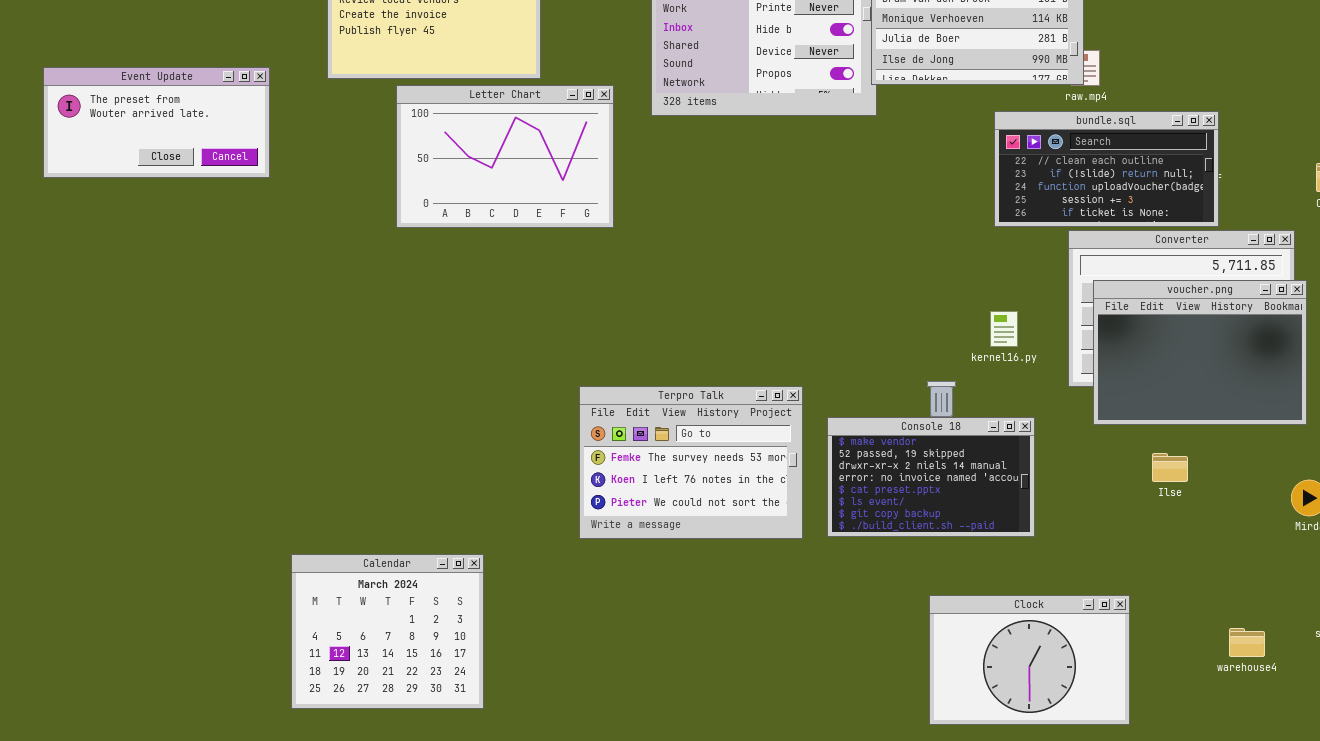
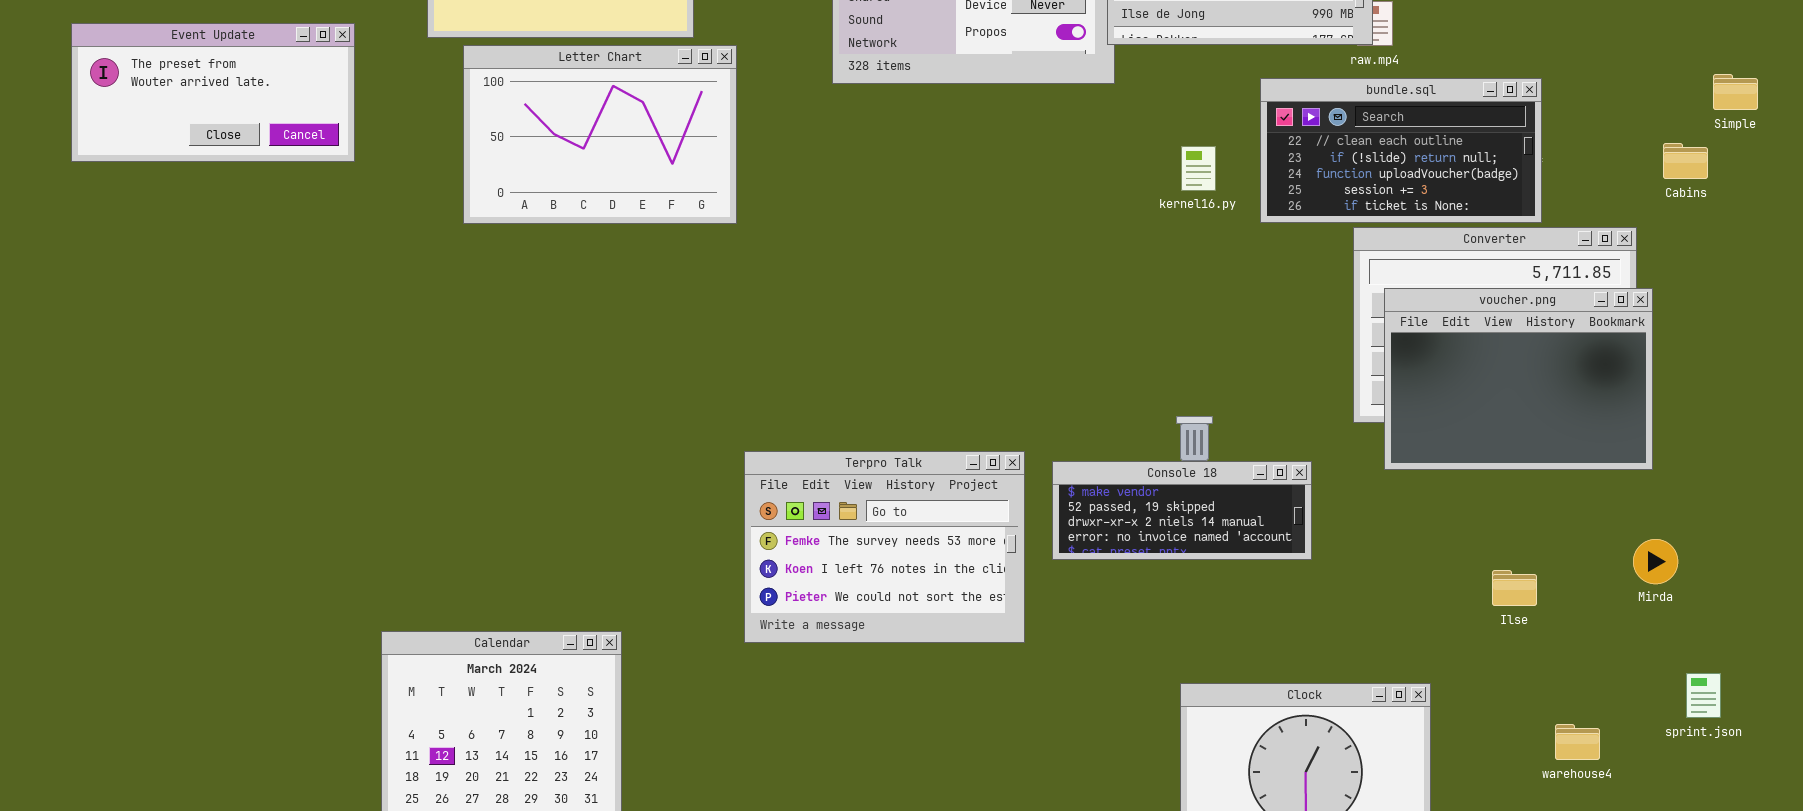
Letter Chart: [396,85,614,228] -> [463,45,737,224], moved
kernel16.py: [990,311,1018,347] -> [1181,146,1216,191], moved
Terpro Talk: [579,386,803,539] -> [744,451,1025,643], moved
Console 18: [827,417,1035,537] -> [1052,461,1312,560], resized
Ilse: [1152,453,1188,482] -> [1492,570,1537,606], moved

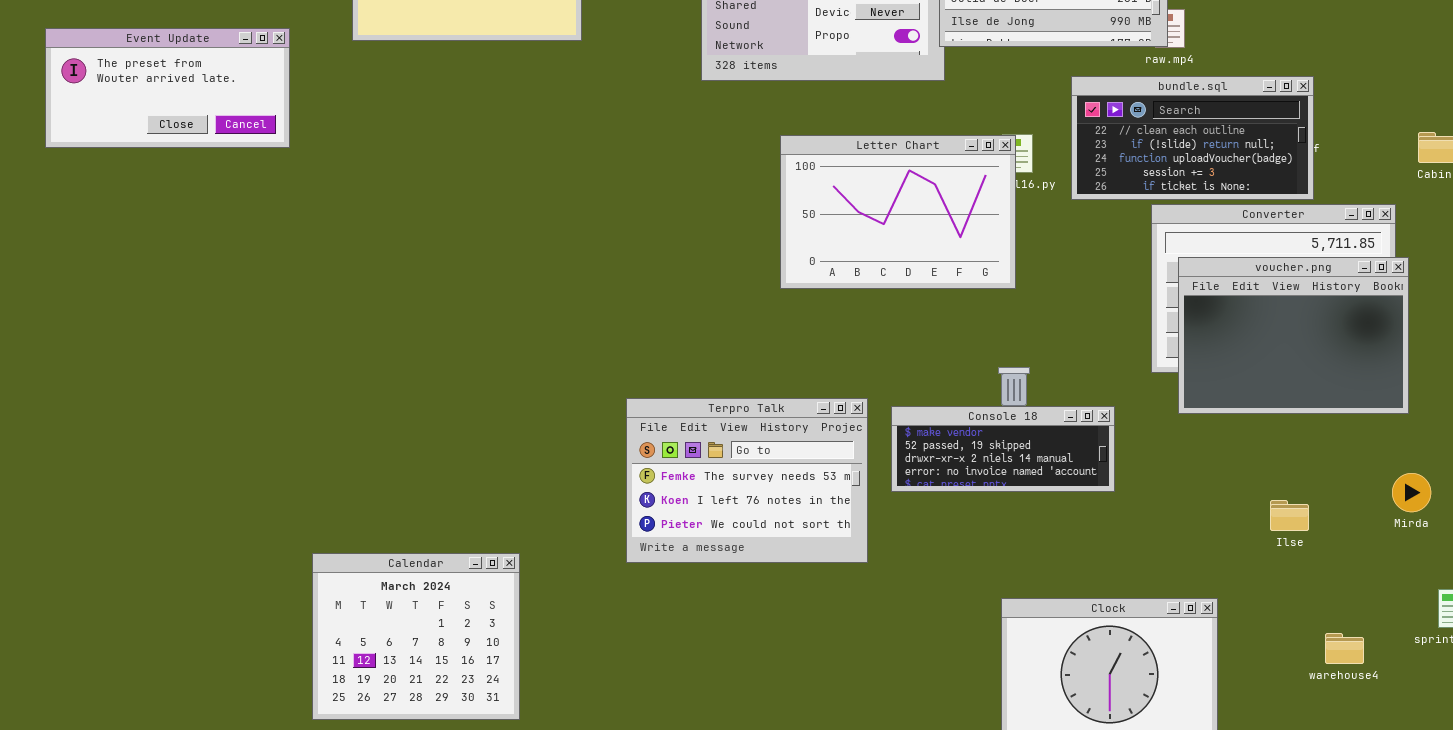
Letter Chart: [463,45,737,224] -> [780,135,1016,289], moved

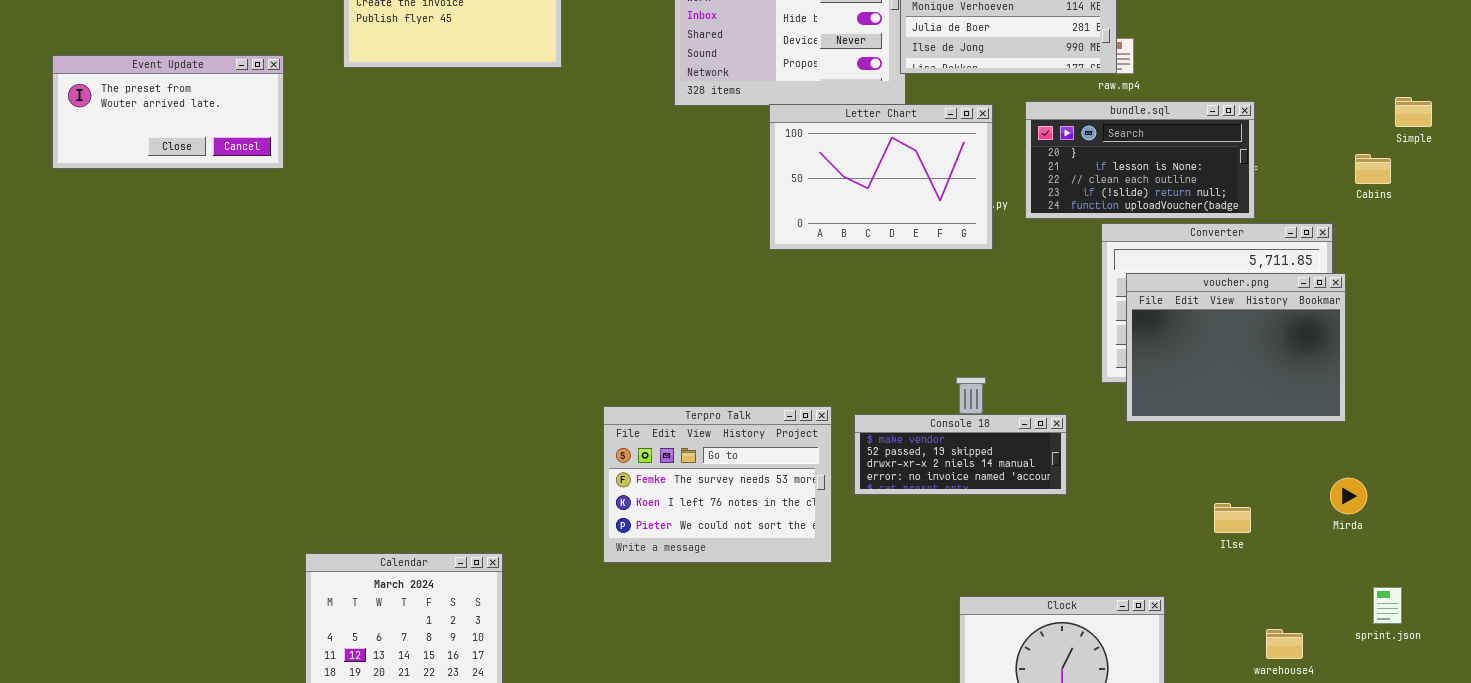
bundle.sql: [1071,76,1314,200] -> [1025,101,1255,219], scrolled up 2 rows
Letter Chart: [780,135,1016,289] -> [769,104,993,250], moved

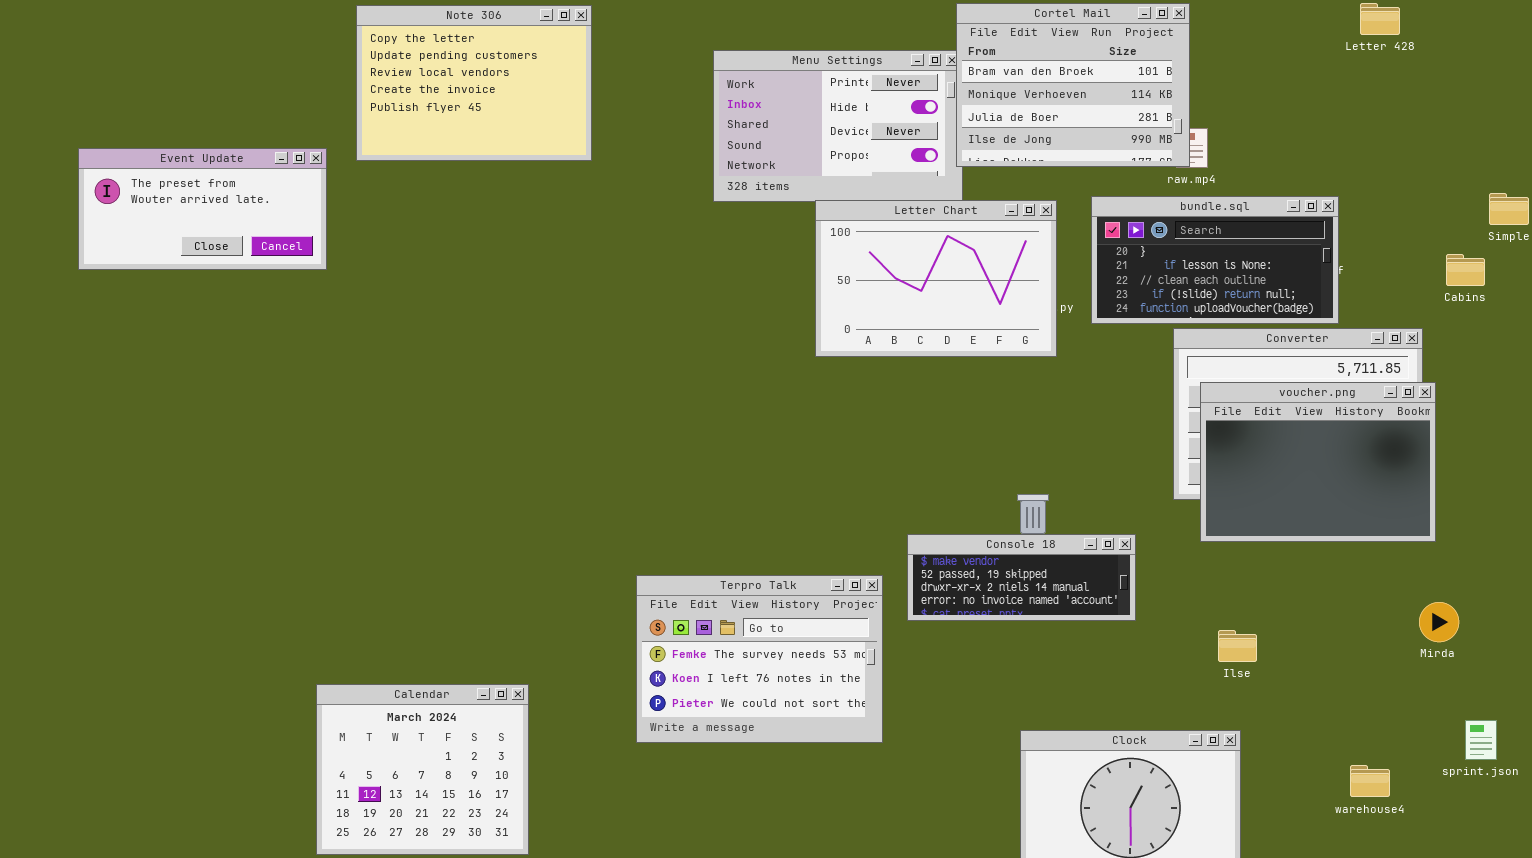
Event Update: [52,55,284,169] -> [78,148,327,270], moved
Terpro Talk: [603,406,832,563] -> [636,575,883,743], moved
Ilse: [1214,503,1251,533] -> [1218,630,1257,662], moved

